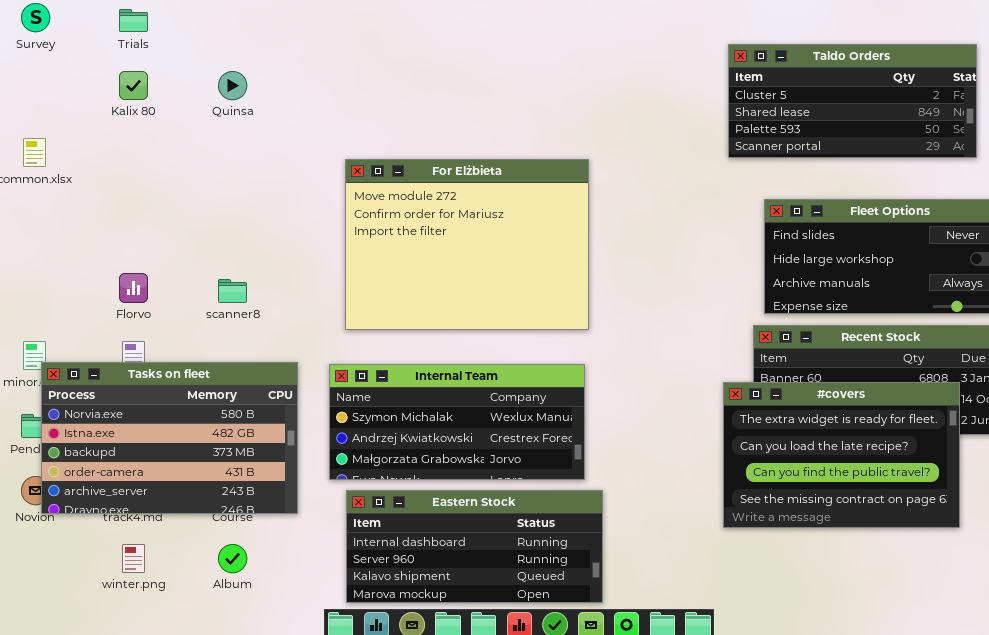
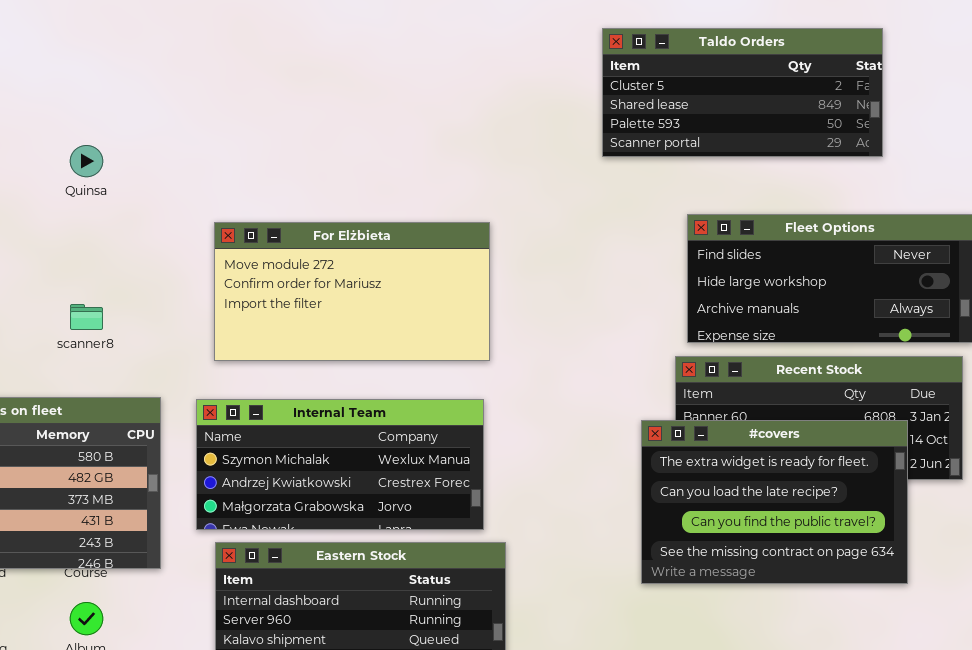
Taldo Orders: [728,44,977,158] -> [602,28,883,157], moved
Quinsa: [218,71,247,100] -> [70,145,103,177], moved
For Elżbieta: [345,159,589,330] -> [214,222,490,361], resized

